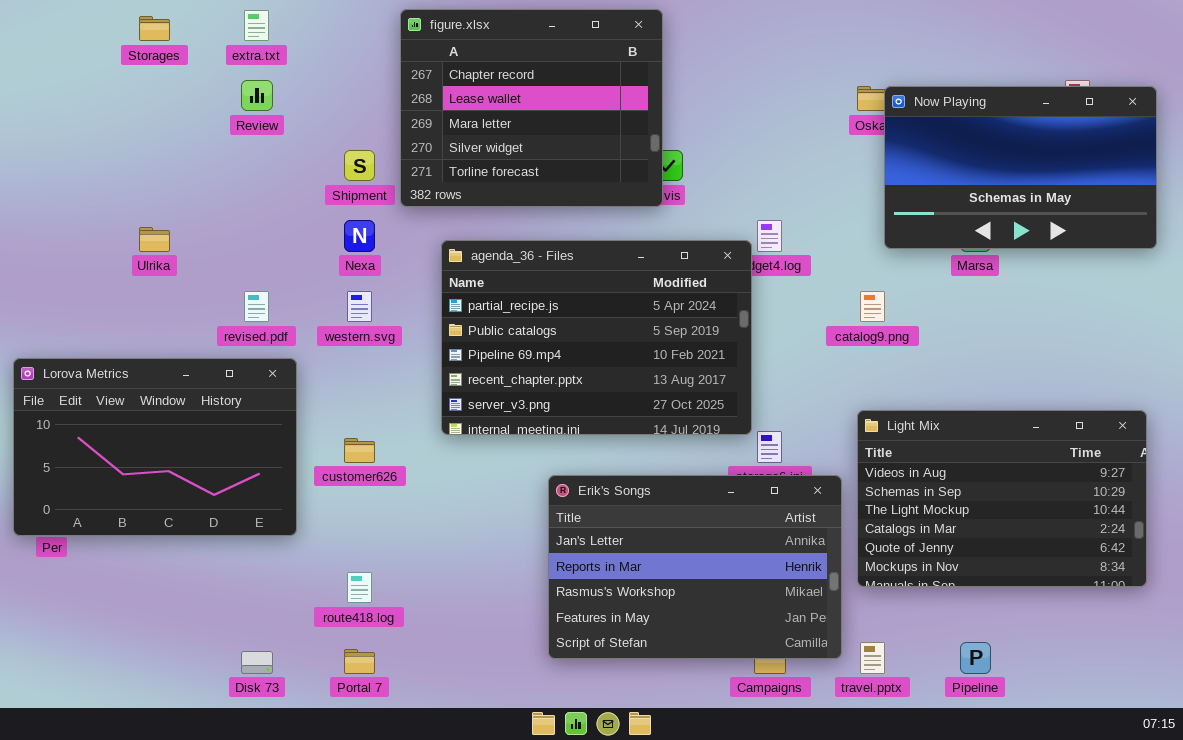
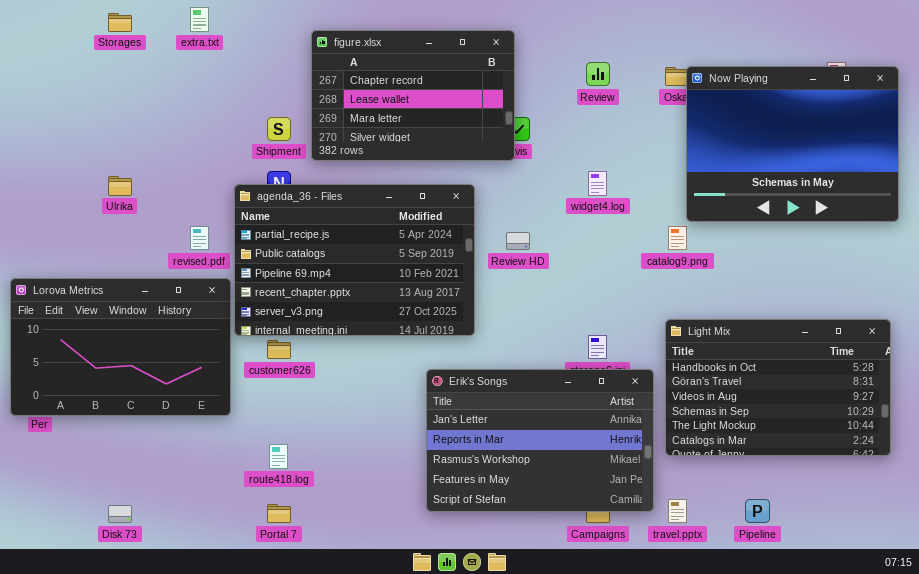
figure.xlsx: [400,9,663,207] -> [311,30,515,161], resized
Review: [241,80,273,111] -> [586,62,610,86], moved
Now Playing: [884,86,1157,249] -> [686,66,899,222], resized
agenda_36 - Files: [441,240,752,435] -> [234,184,475,336], moved
Light Mix: [857,410,1147,587] -> [665,319,891,456], scrolled up 2 rows
Disk 73: [241,651,273,674] -> [108,505,132,523], moved

